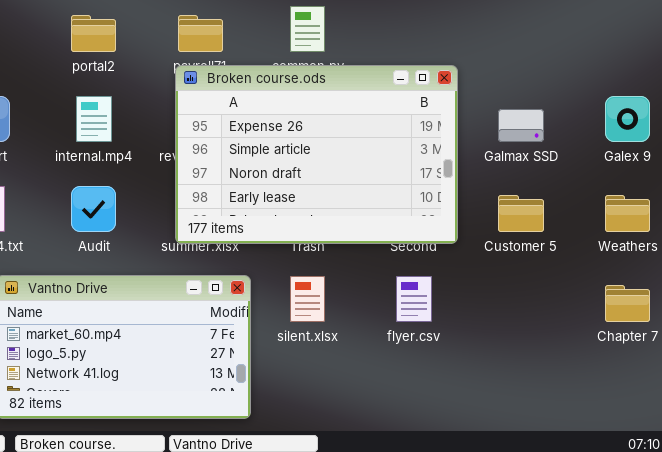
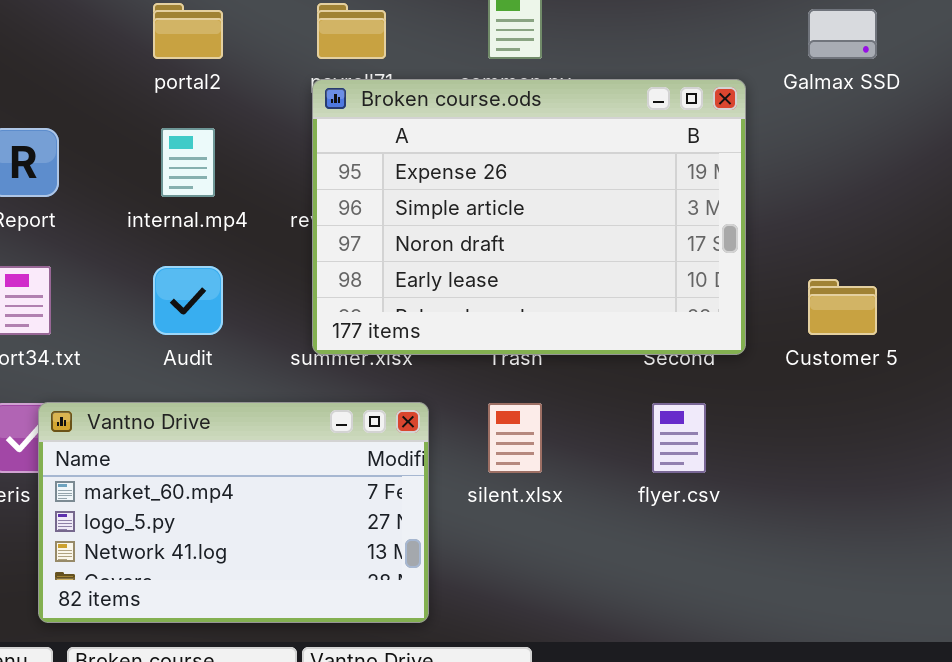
Galmax SSD: [498,109,544,142] -> [808,9,877,59], moved

